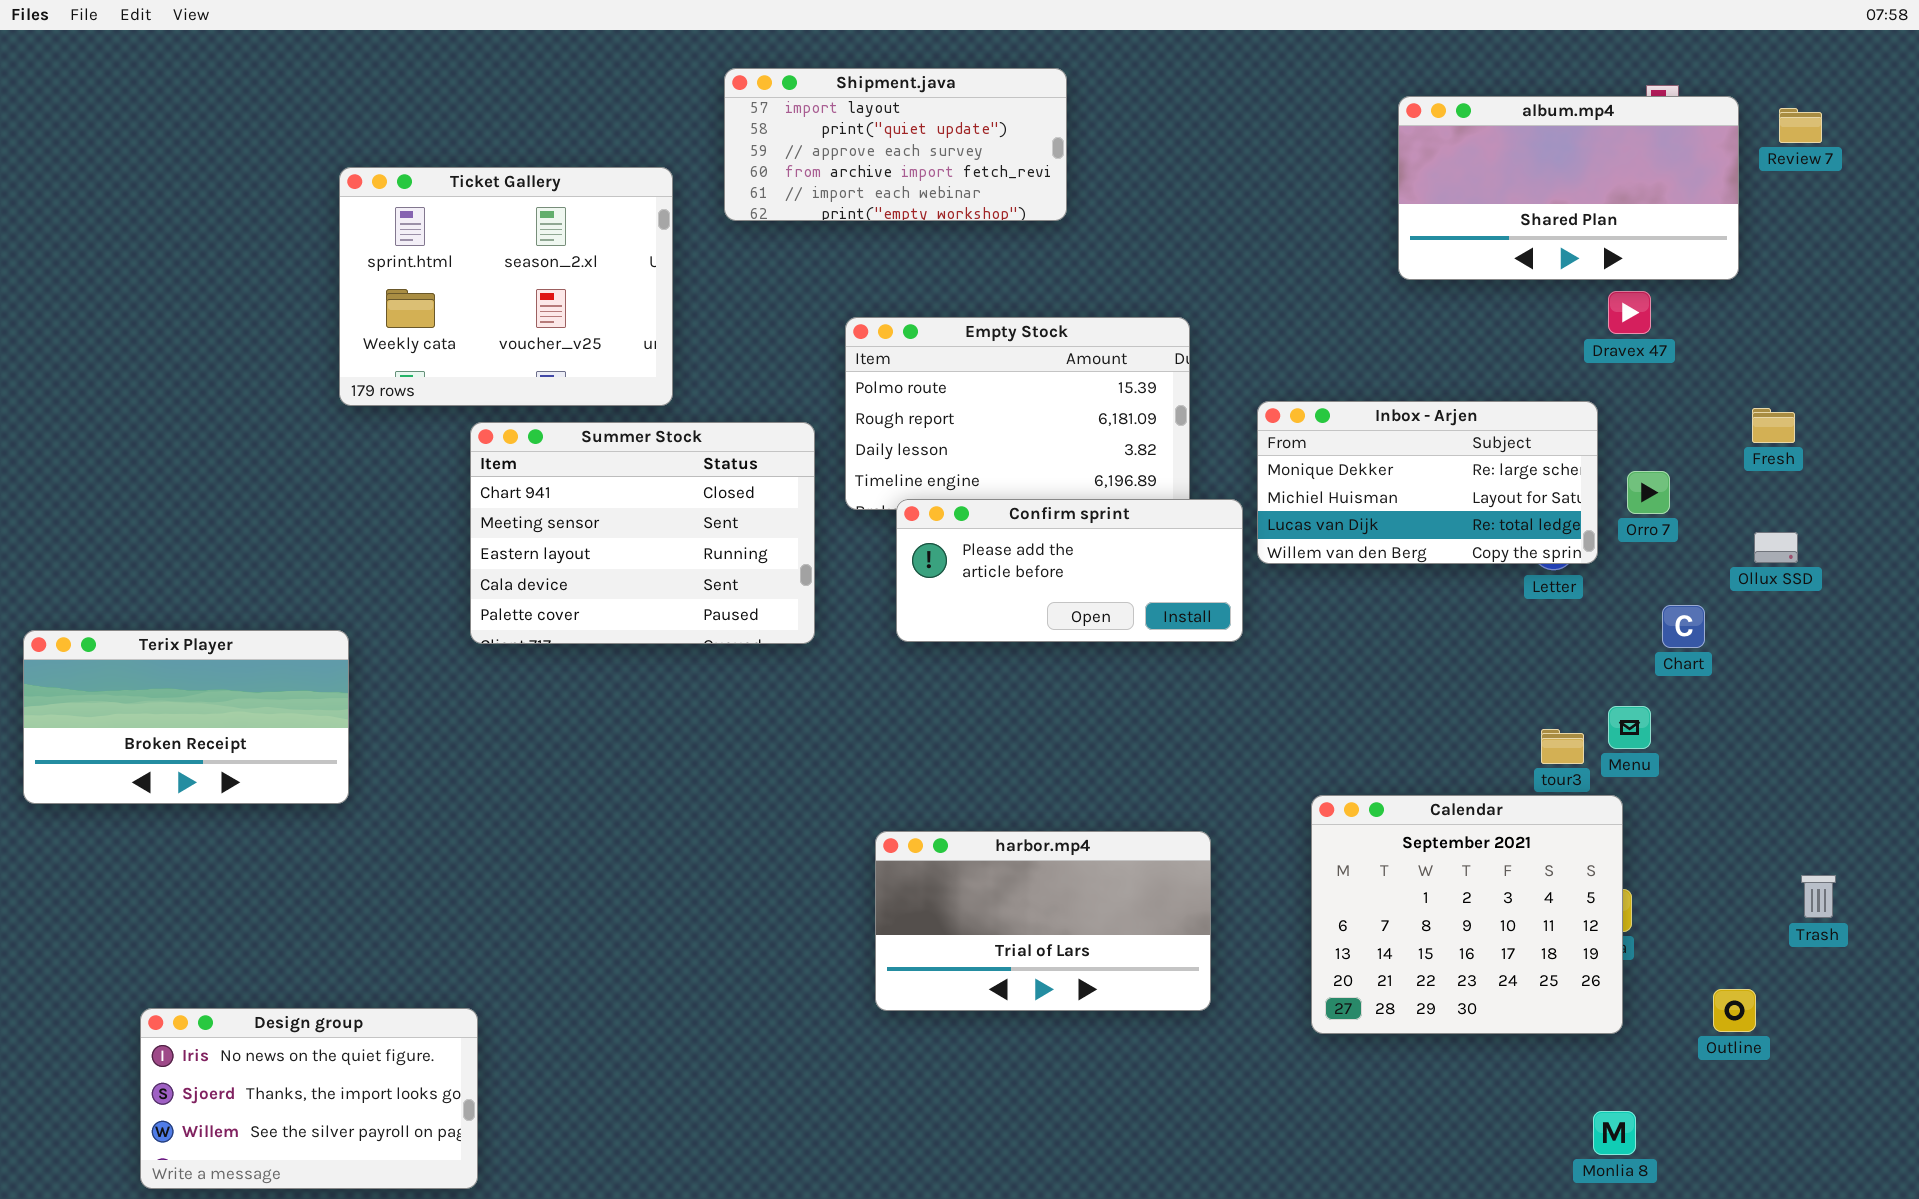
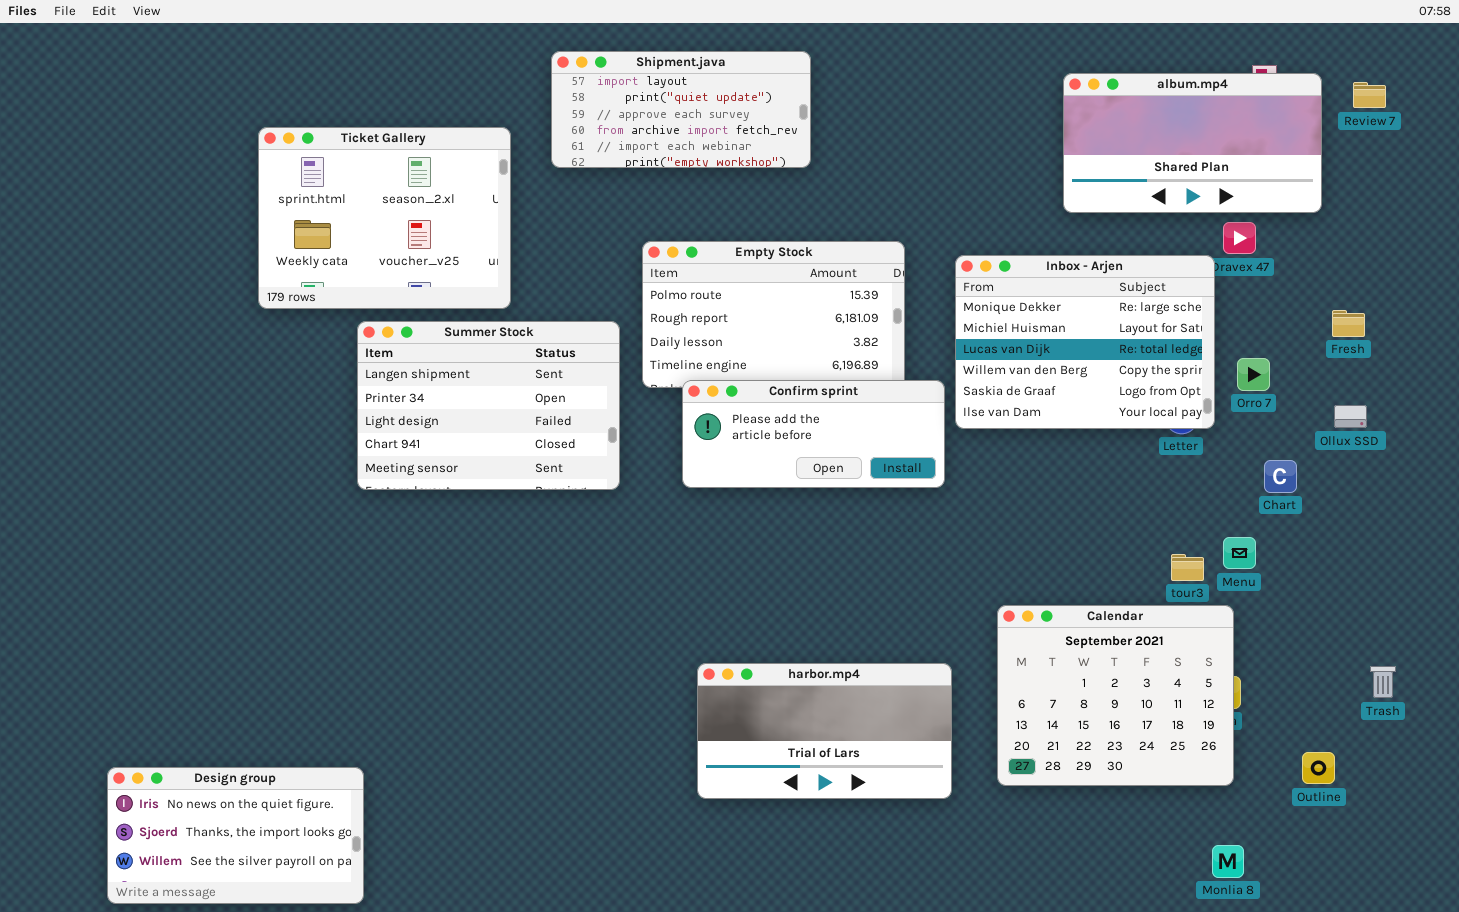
Inbox - Arjen: [1257,401,1598,564] -> [955,255,1215,429], resized
Summer Stock: [470,422,815,644] -> [357,321,620,490], scrolled up 3 rows
Terix Player: [23,630,349,804] -> none, closed
harbor.mp4: [875,831,1211,1011] -> [697,663,952,799], moved

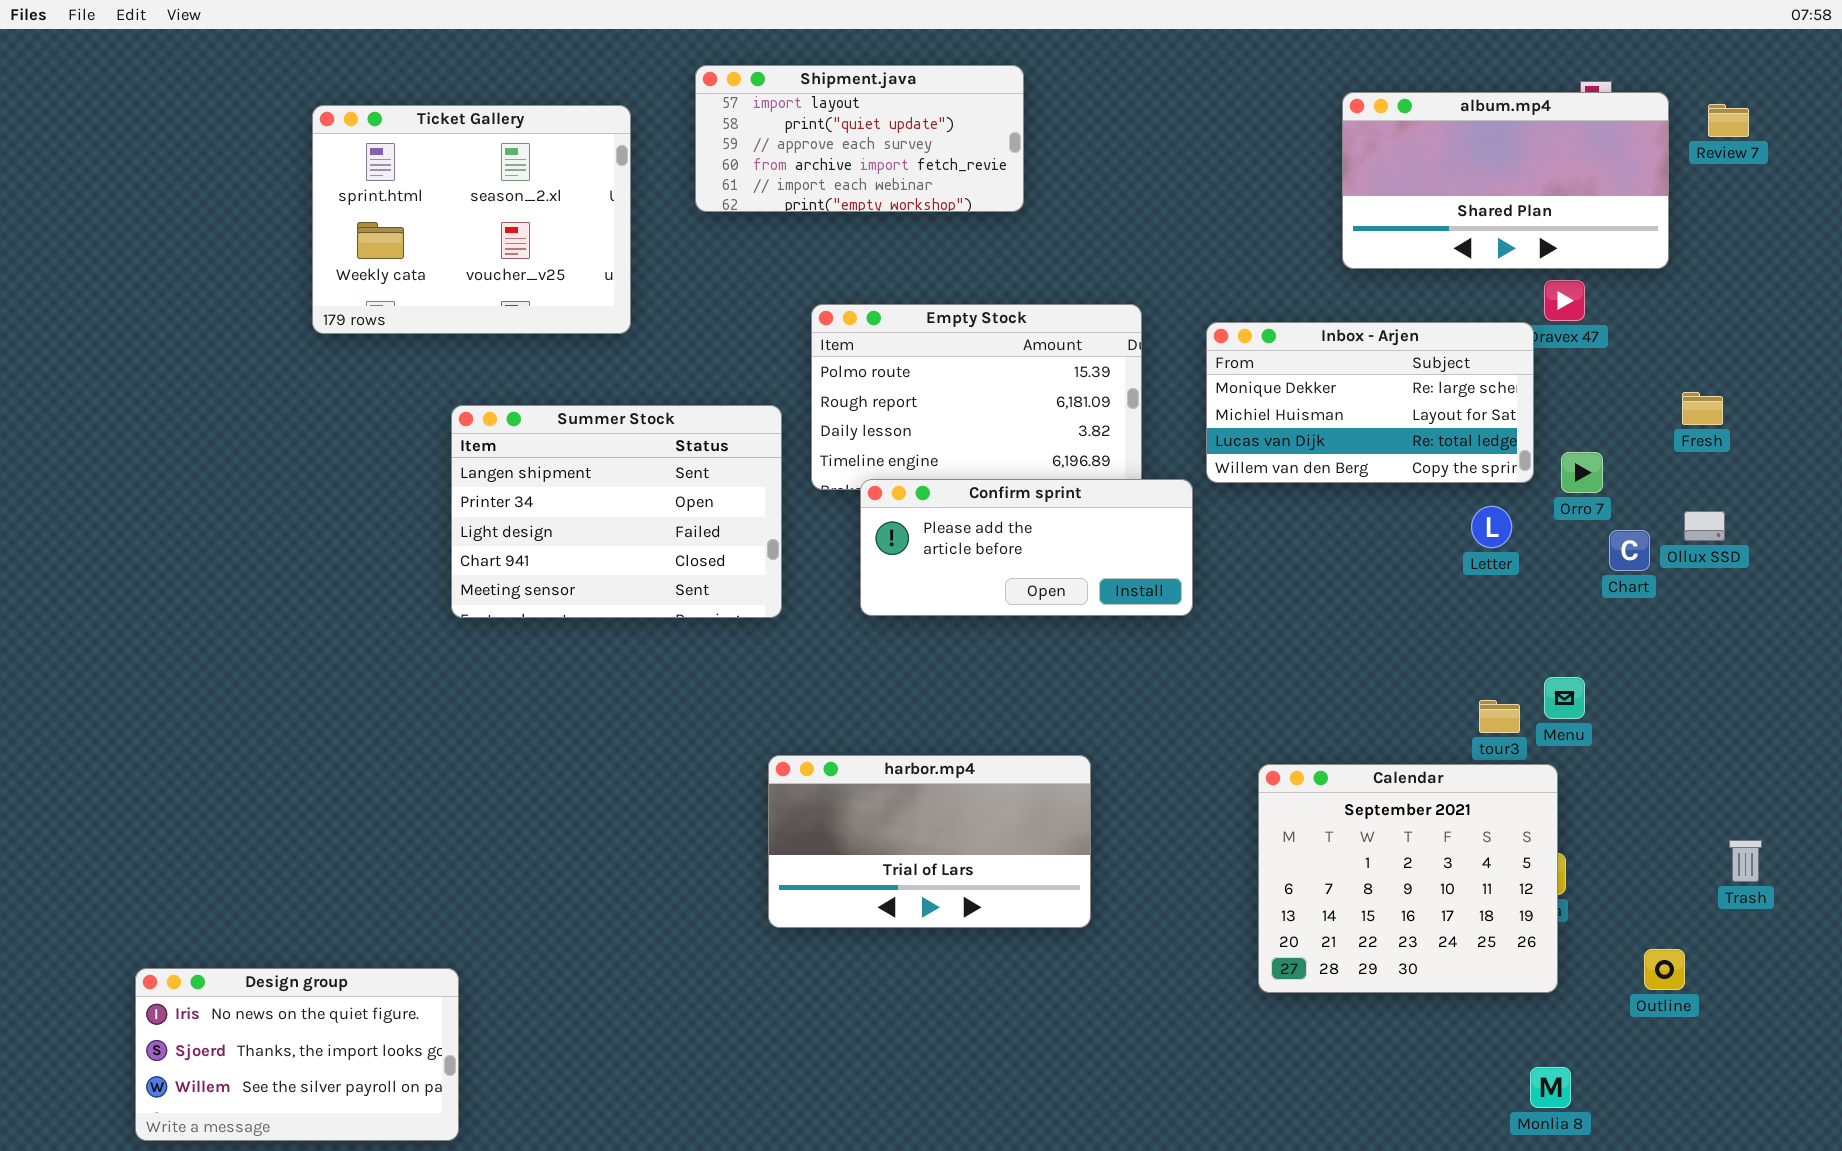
Ticket Gallery: [258,127,511,309] -> [312,105,631,334], moved
Inbox - Arjen: [955,255,1215,429] -> [1206,322,1534,483], resized
Chart: [1264,460,1297,493] -> [1609,530,1650,571], moved
harbor.mp4: [697,663,952,799] -> [768,755,1091,928], moved

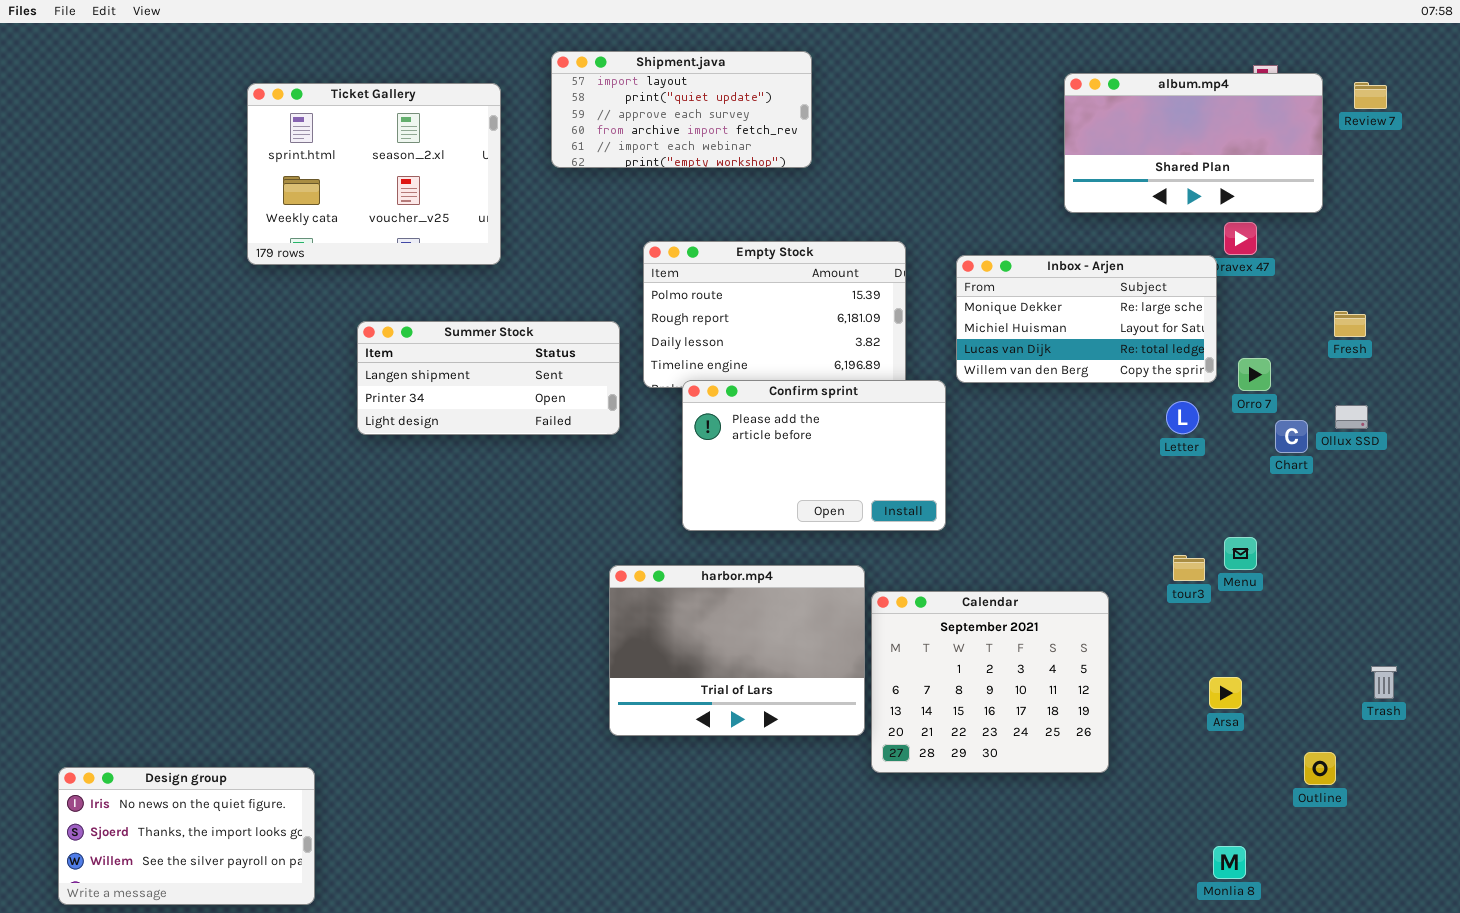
Summer Stock: [451,405,782,618] -> [357,321,620,435], resized
Confirm sprint: [860,479,1193,616] -> [682,380,946,531], resized
harbor.mp4: [768,755,1091,928] -> [609,565,865,736], resized
Calendar: [1258,764,1558,993] -> [871,591,1109,773], moved
Design group: [135,968,459,1141] -> [58,767,315,905], moved

